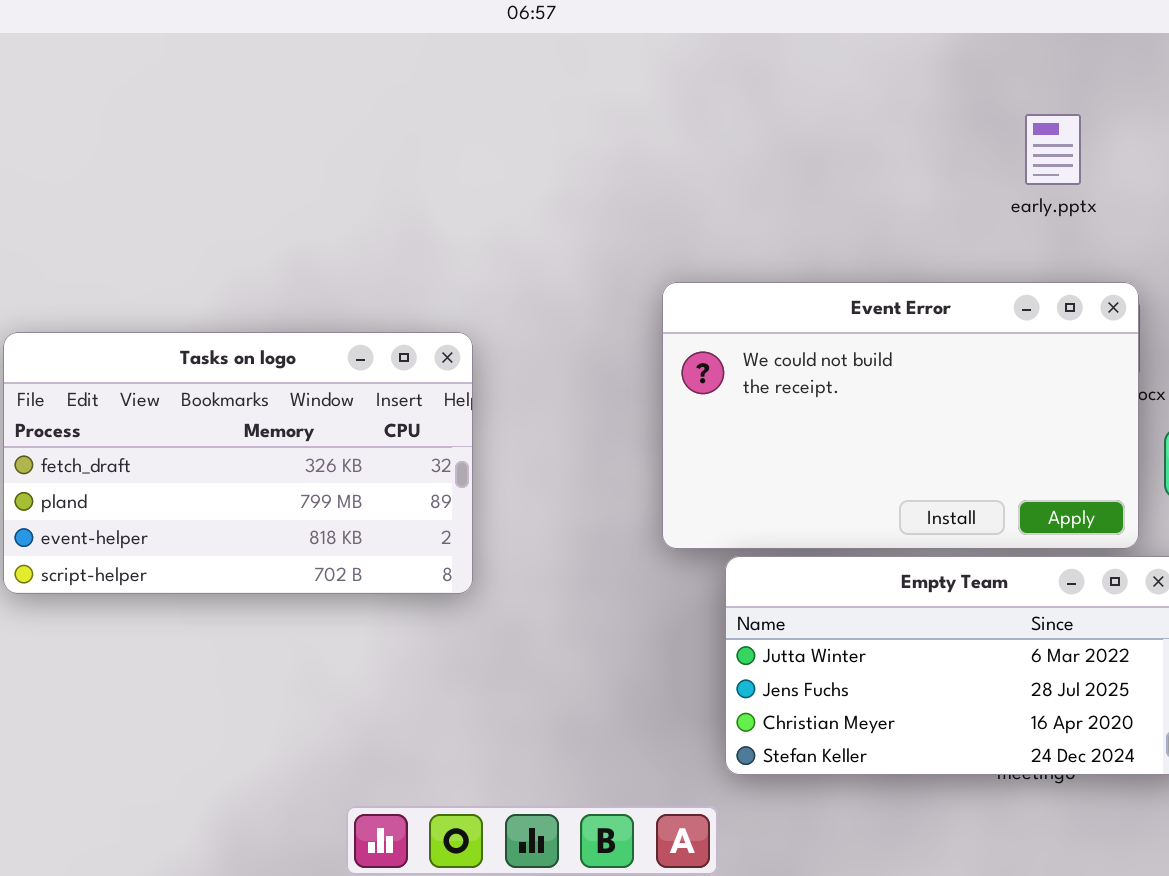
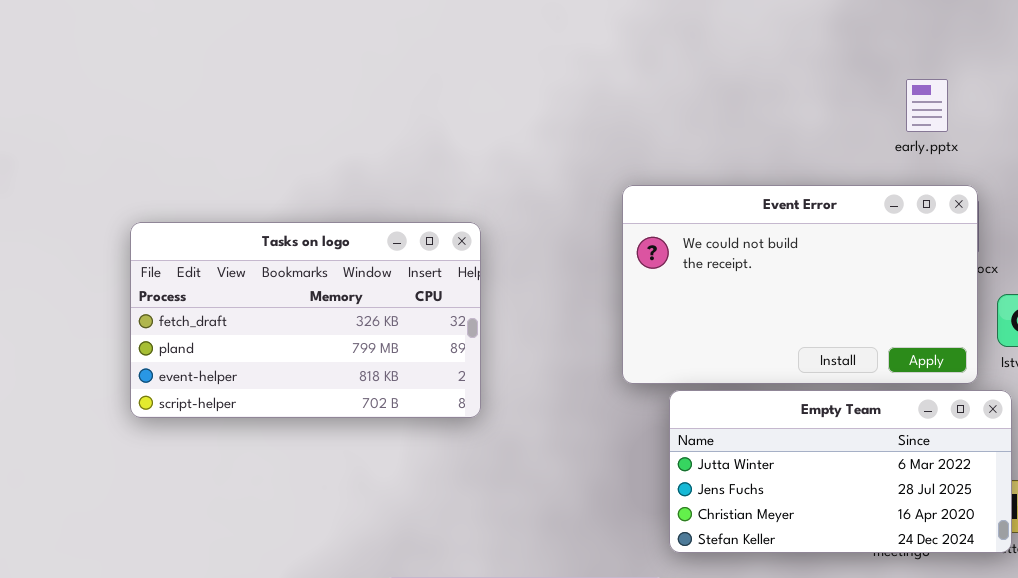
early.pptx: [1025,114,1081,185] -> [906,79,948,132], moved

